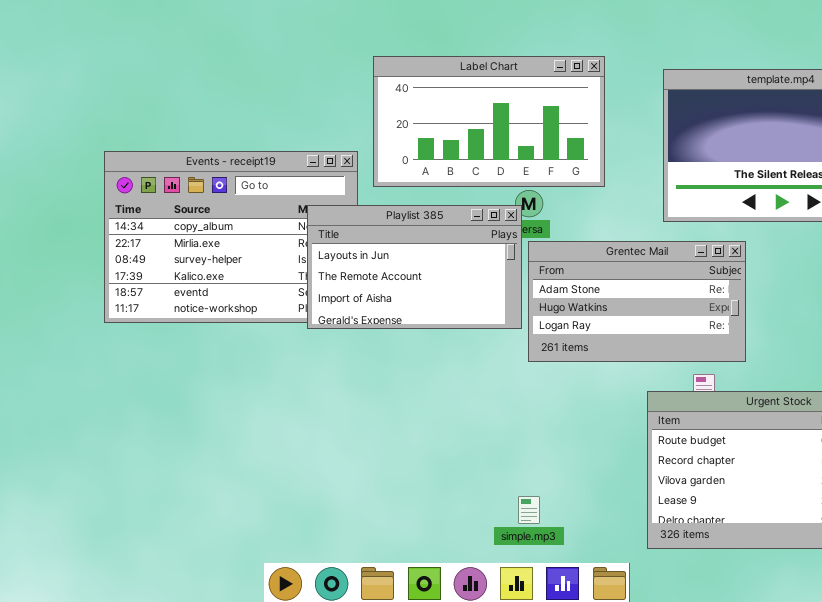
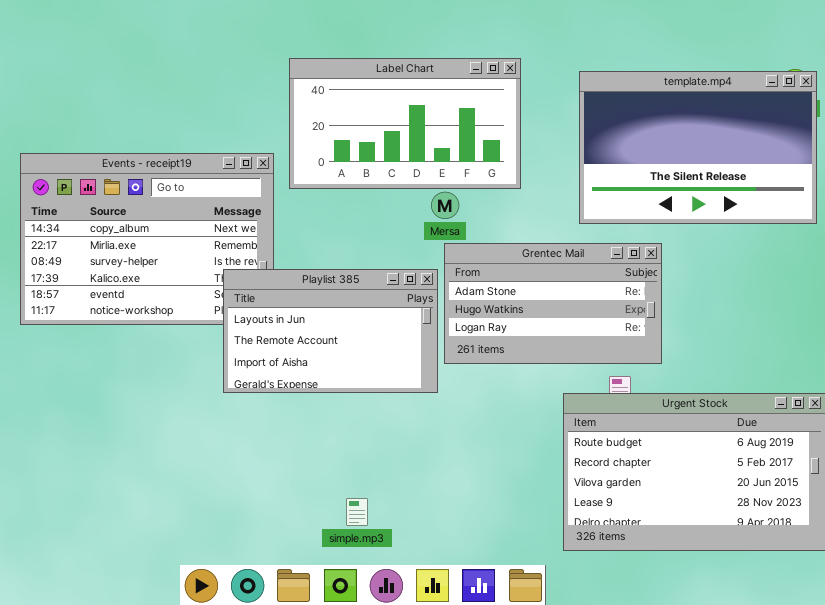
Playlist 385: [307,205,522,329] -> [223,269,438,393], moved
simple.mp3: [518,496,540,524] -> [346,498,368,526], moved

